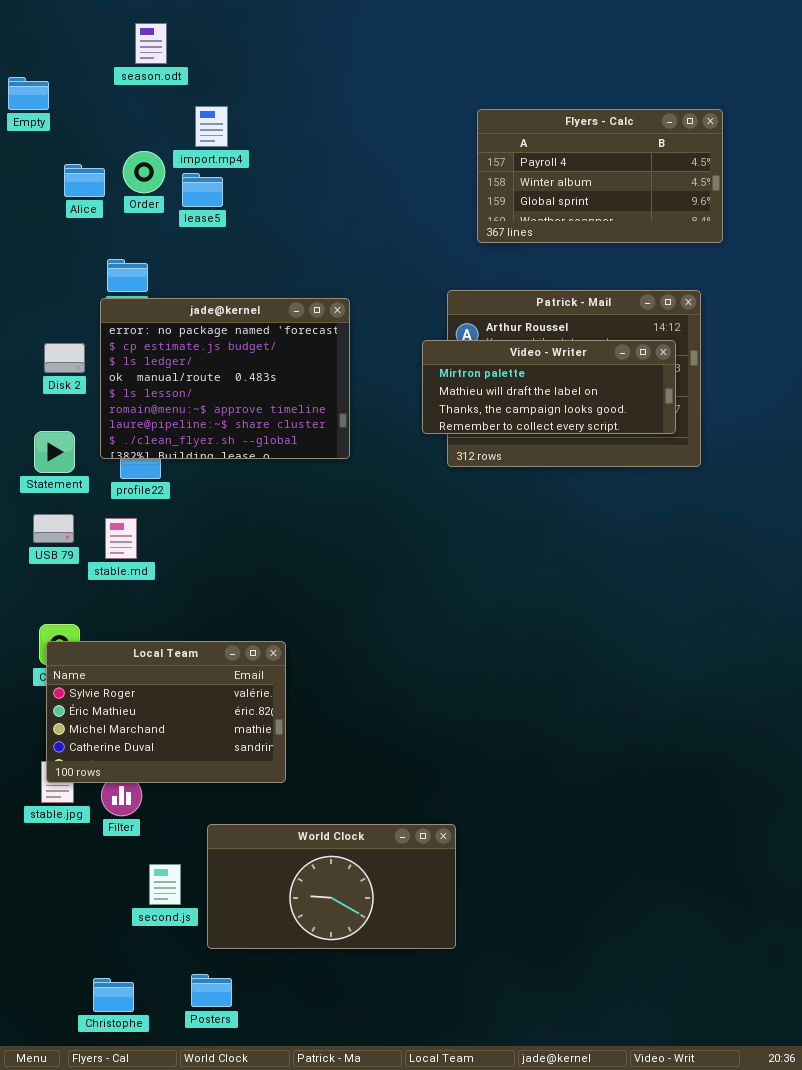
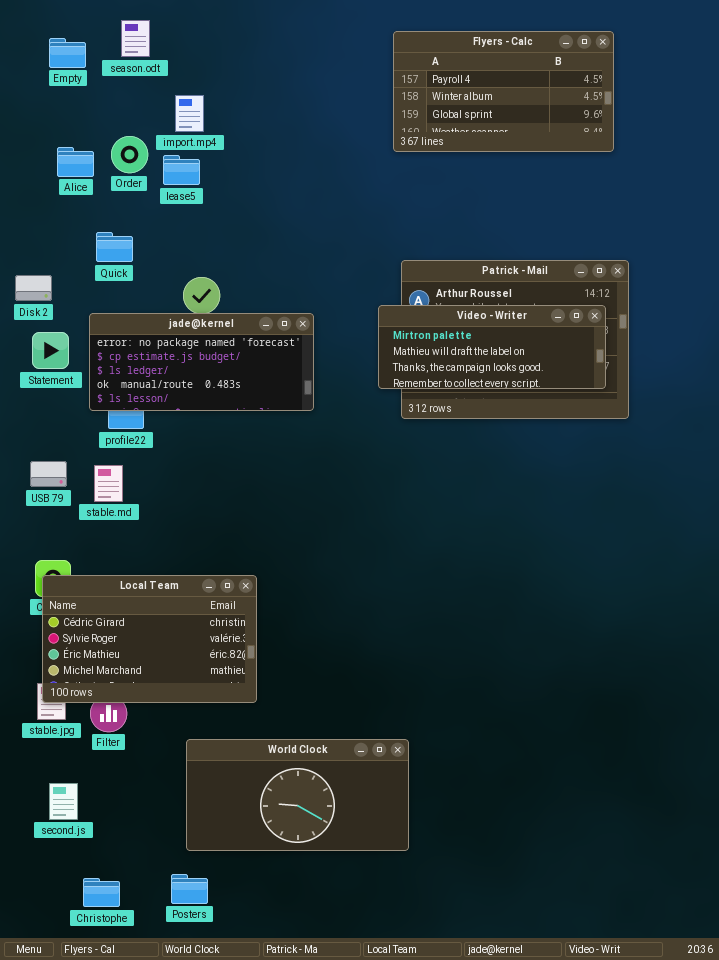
Empty: [8,77,49,110] -> [49,38,86,68], moved
Flyers - Calc: [477,109,723,243] -> [393,31,614,152], moved
jade@kernel: [100,298,350,459] -> [89,313,314,411], resized
Disk 2: [44,343,85,373] -> [15,275,52,301], moved
Statement: [34,431,75,473] -> [32,332,69,369], moved
Local Team: [46,641,286,783] -> [42,575,257,703], scrolled up 1 row
second.js: [149,864,181,905] -> [49,783,78,820], moved

